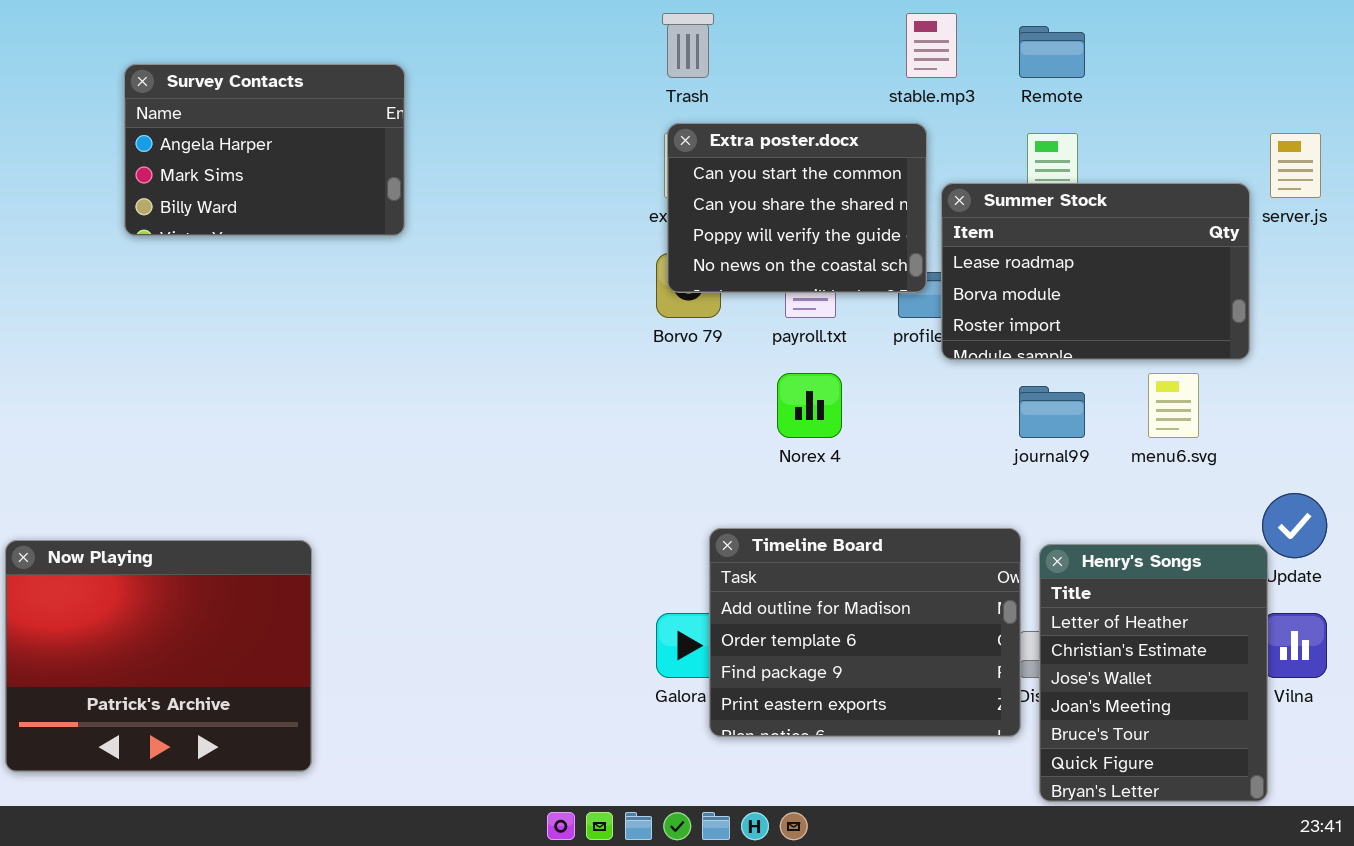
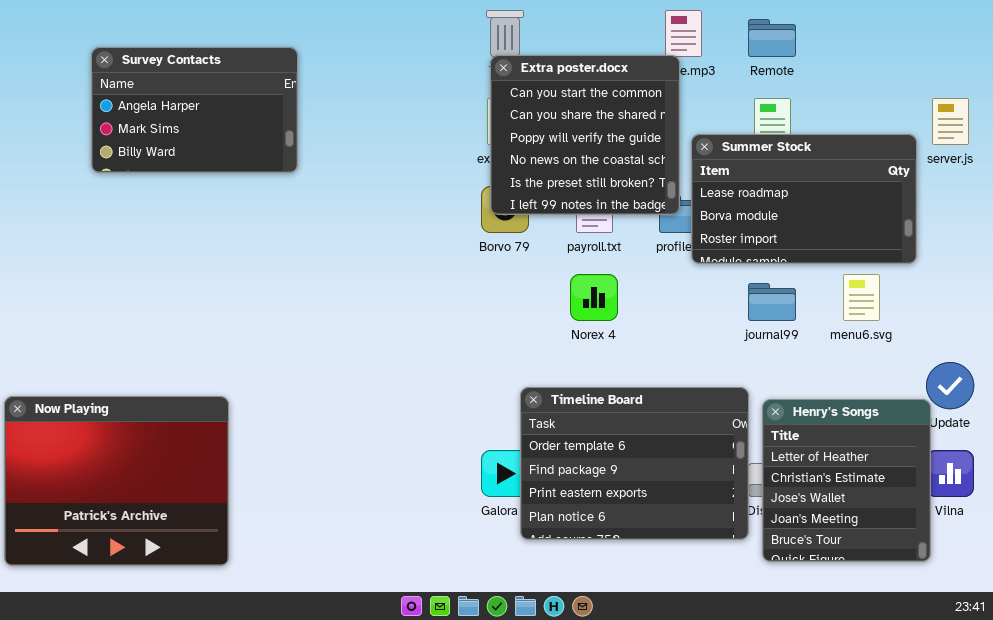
Extra poster.docx: [667,123,927,293] -> [490,55,680,215], resized
Timeline Board: [709,528,1021,737] -> [520,387,749,540], scrolled down 1 row
Henry's Songs: [1039,544,1268,802] -> [762,399,931,562], resized

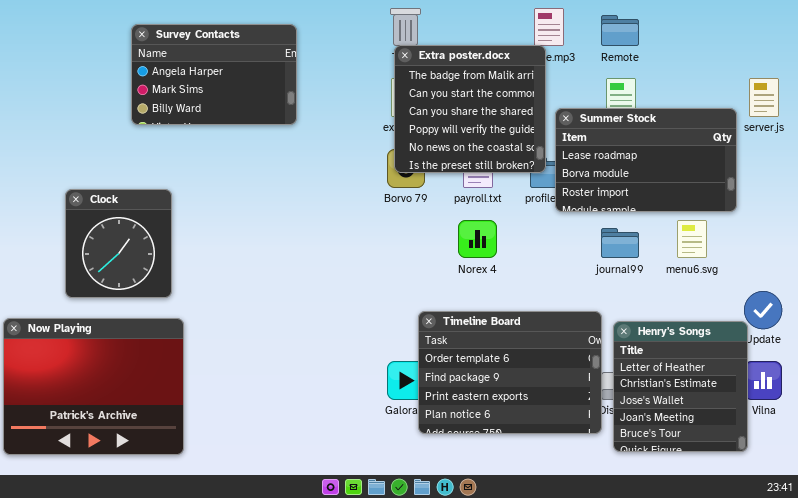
Survey Contacts: [91,47,298,173] -> [131,24,297,125], moved
Extra poster.docx: [490,55,680,215] -> [394,45,546,173], scrolled up 1 row
Clock: none -> [65,189,172,298], opened

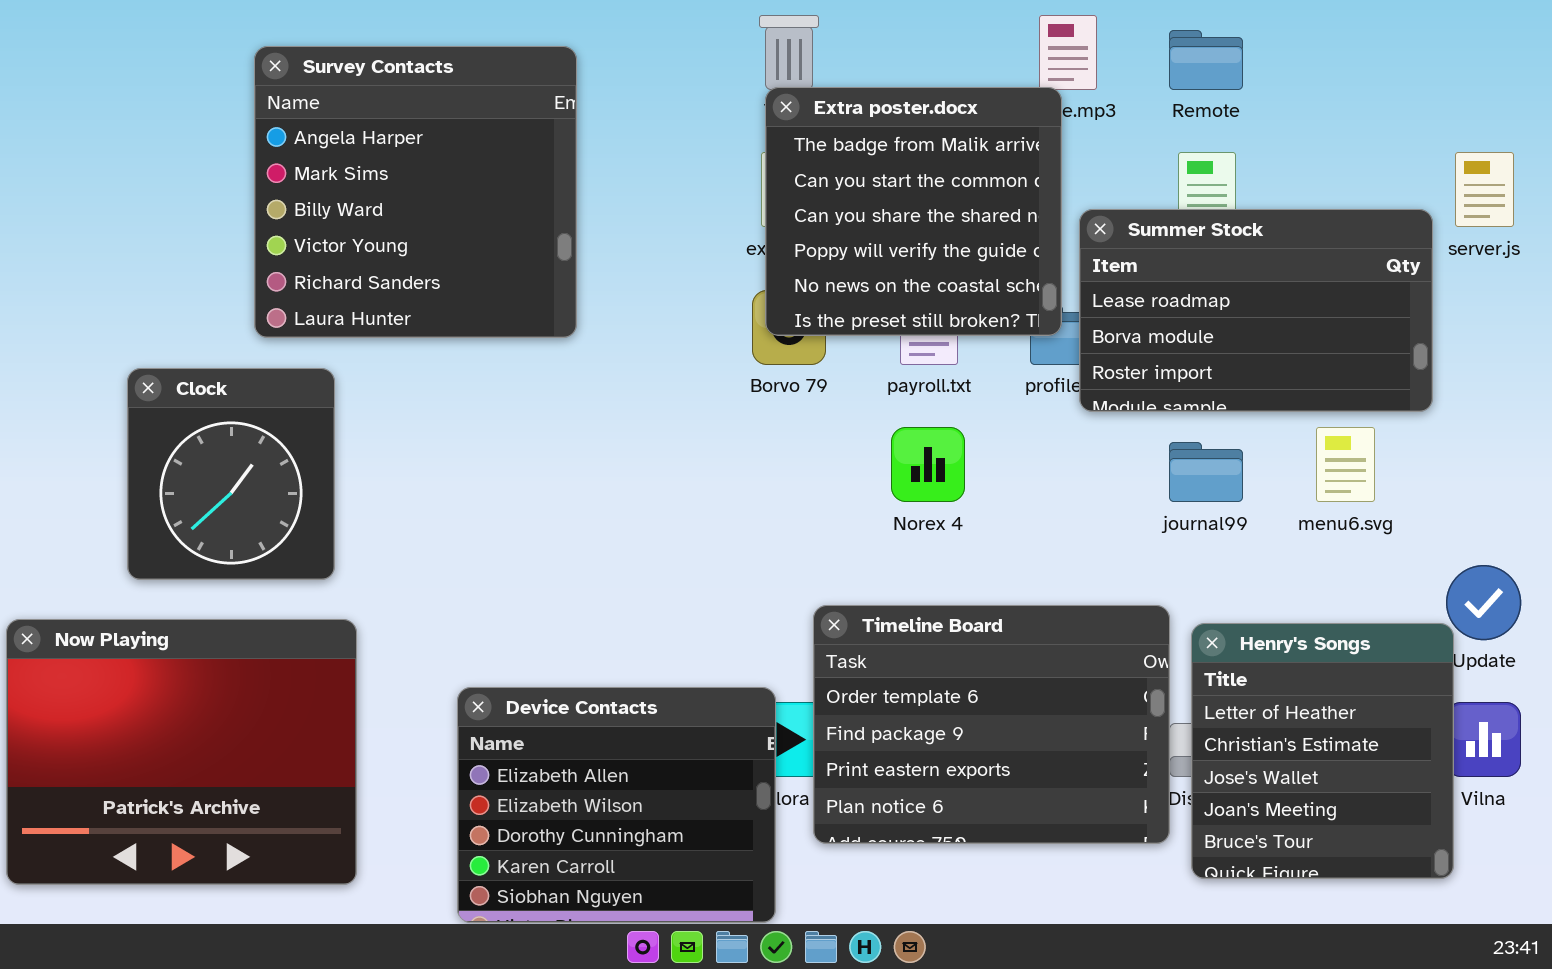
Survey Contacts: [131,24,297,125] -> [254,46,577,338], resized
Device Contacts: none -> [457,687,776,923], opened

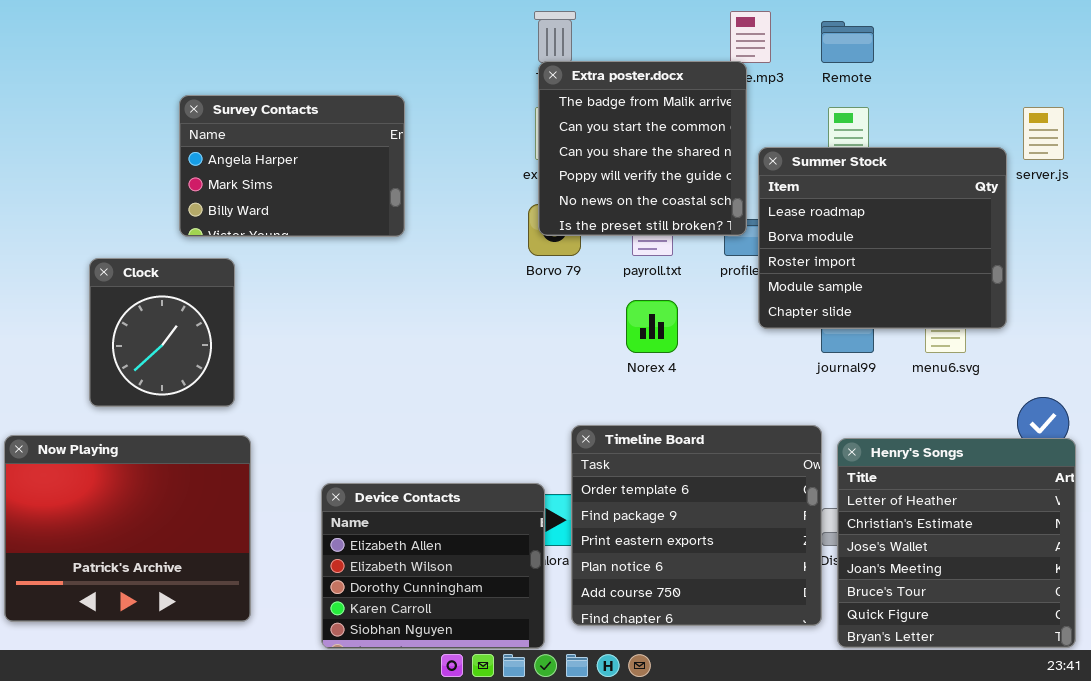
Survey Contacts: [254,46,577,338] -> [179,95,405,237], resized
Summer Stock: [1079,209,1433,412] -> [758,147,1007,329], resized
Timeline Board: [813,605,1170,844] -> [571,425,822,626], resized
Henry's Songs: [1191,623,1454,879] -> [837,438,1076,648], resized

